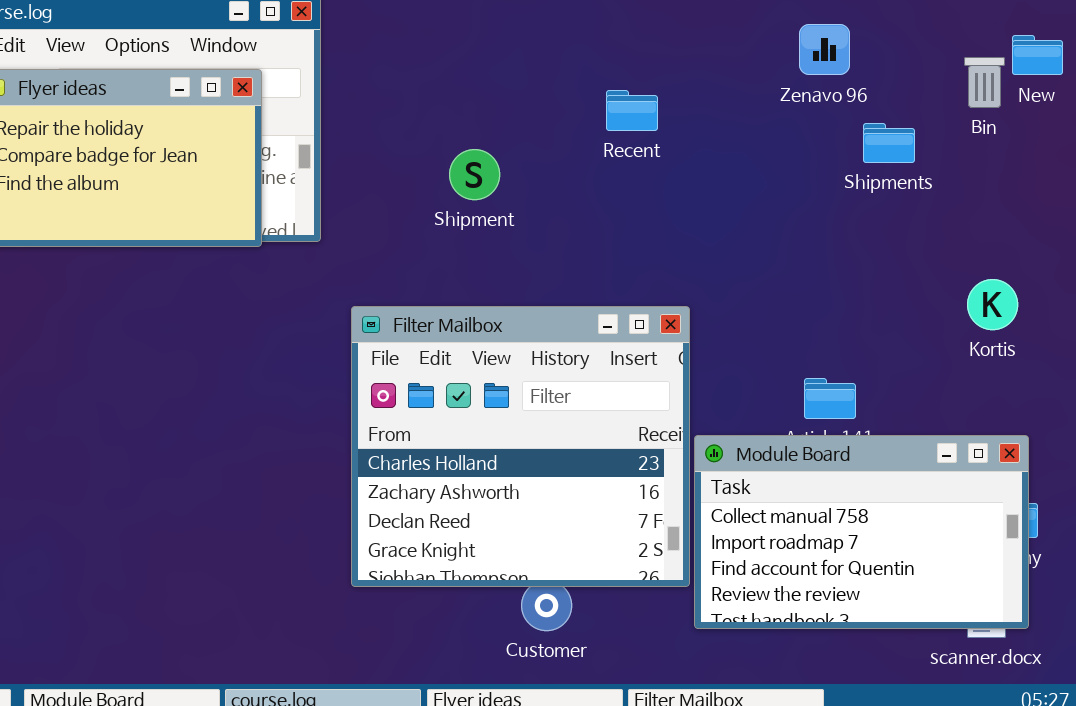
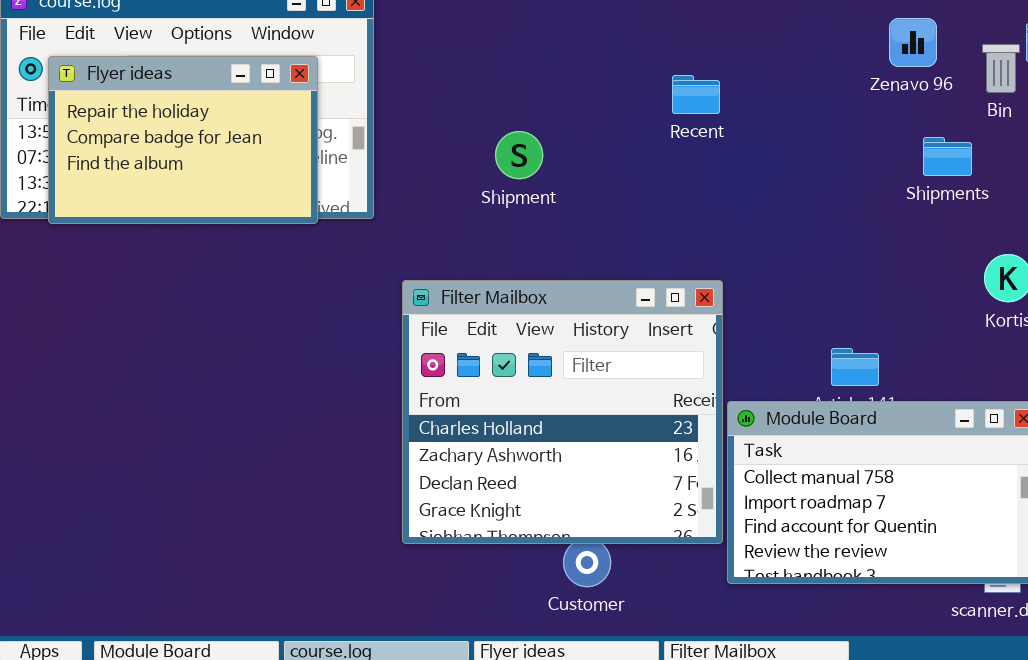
Zenavo 96: [799,24,850,75] -> [889,18,937,67], moved
Recent: [606,90,658,131] -> [672,75,720,114], moved
Shipments: [863,123,915,163] -> [923,137,972,176], moved

